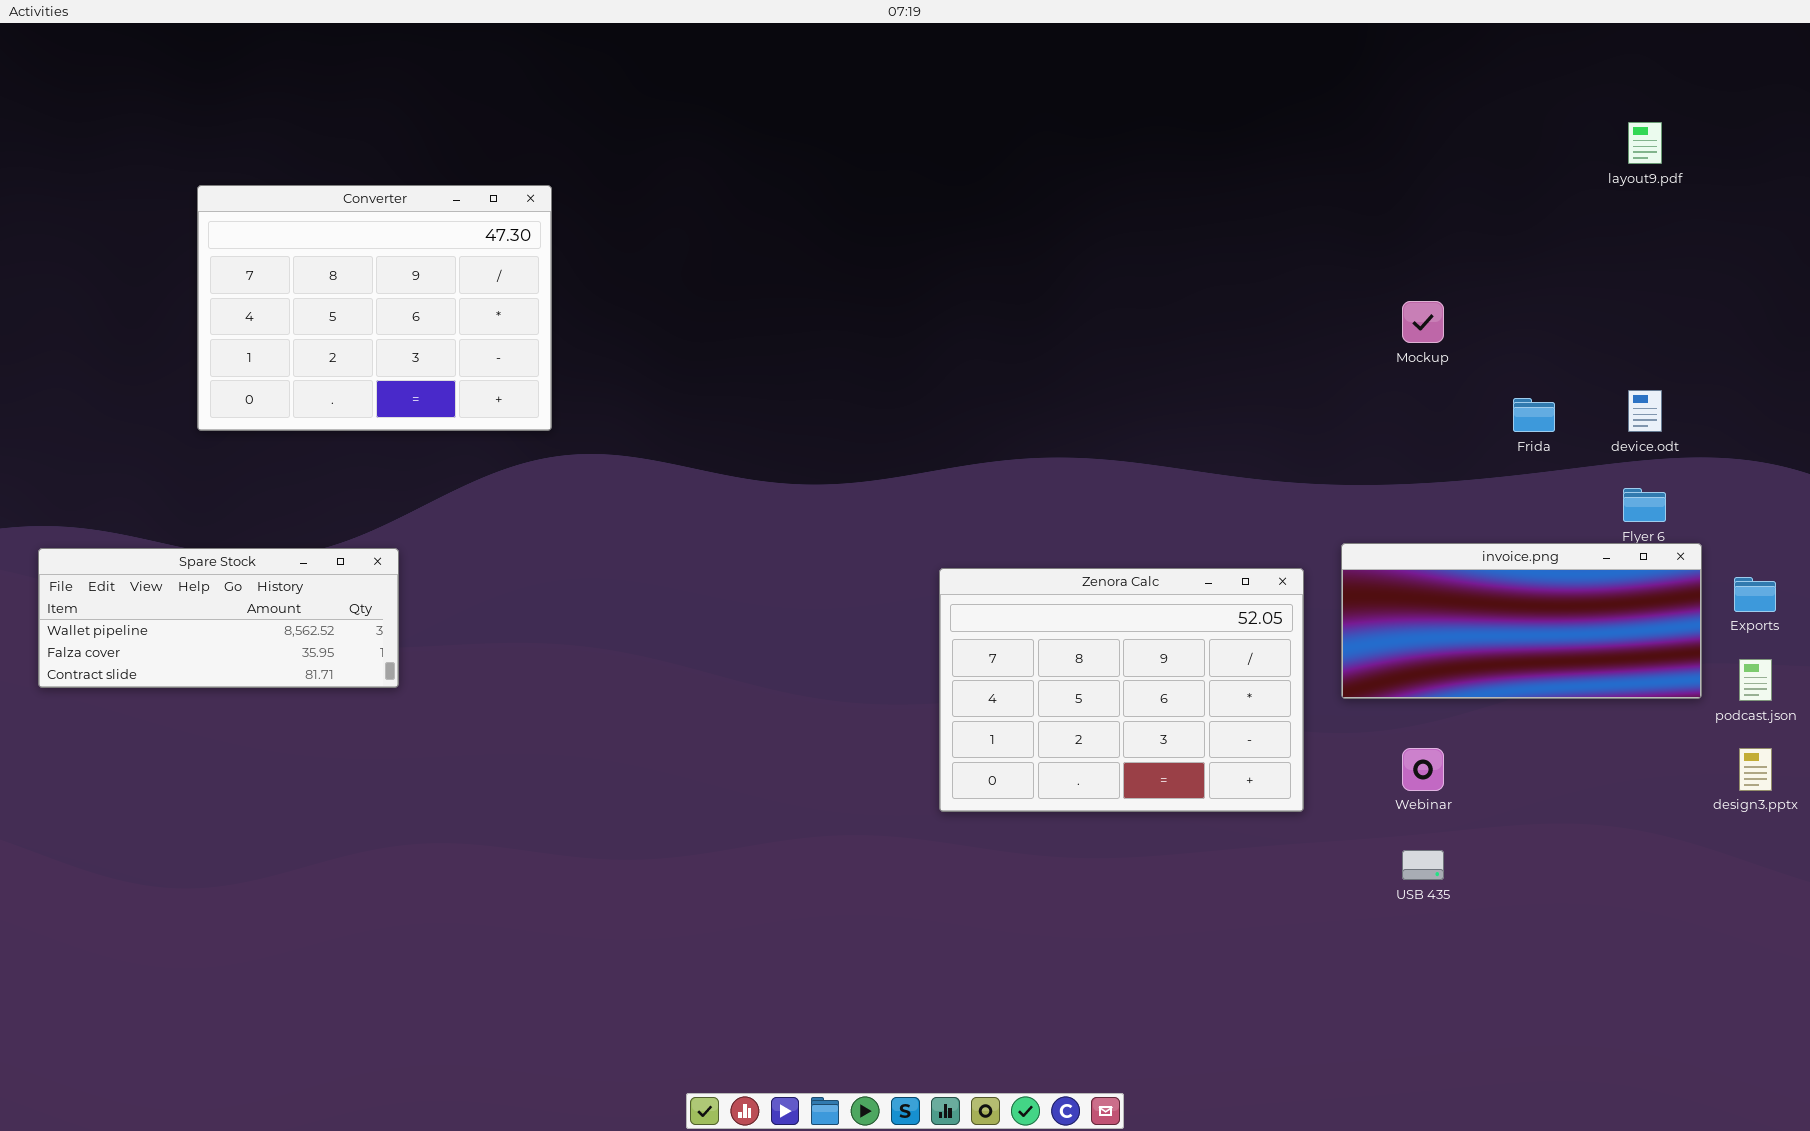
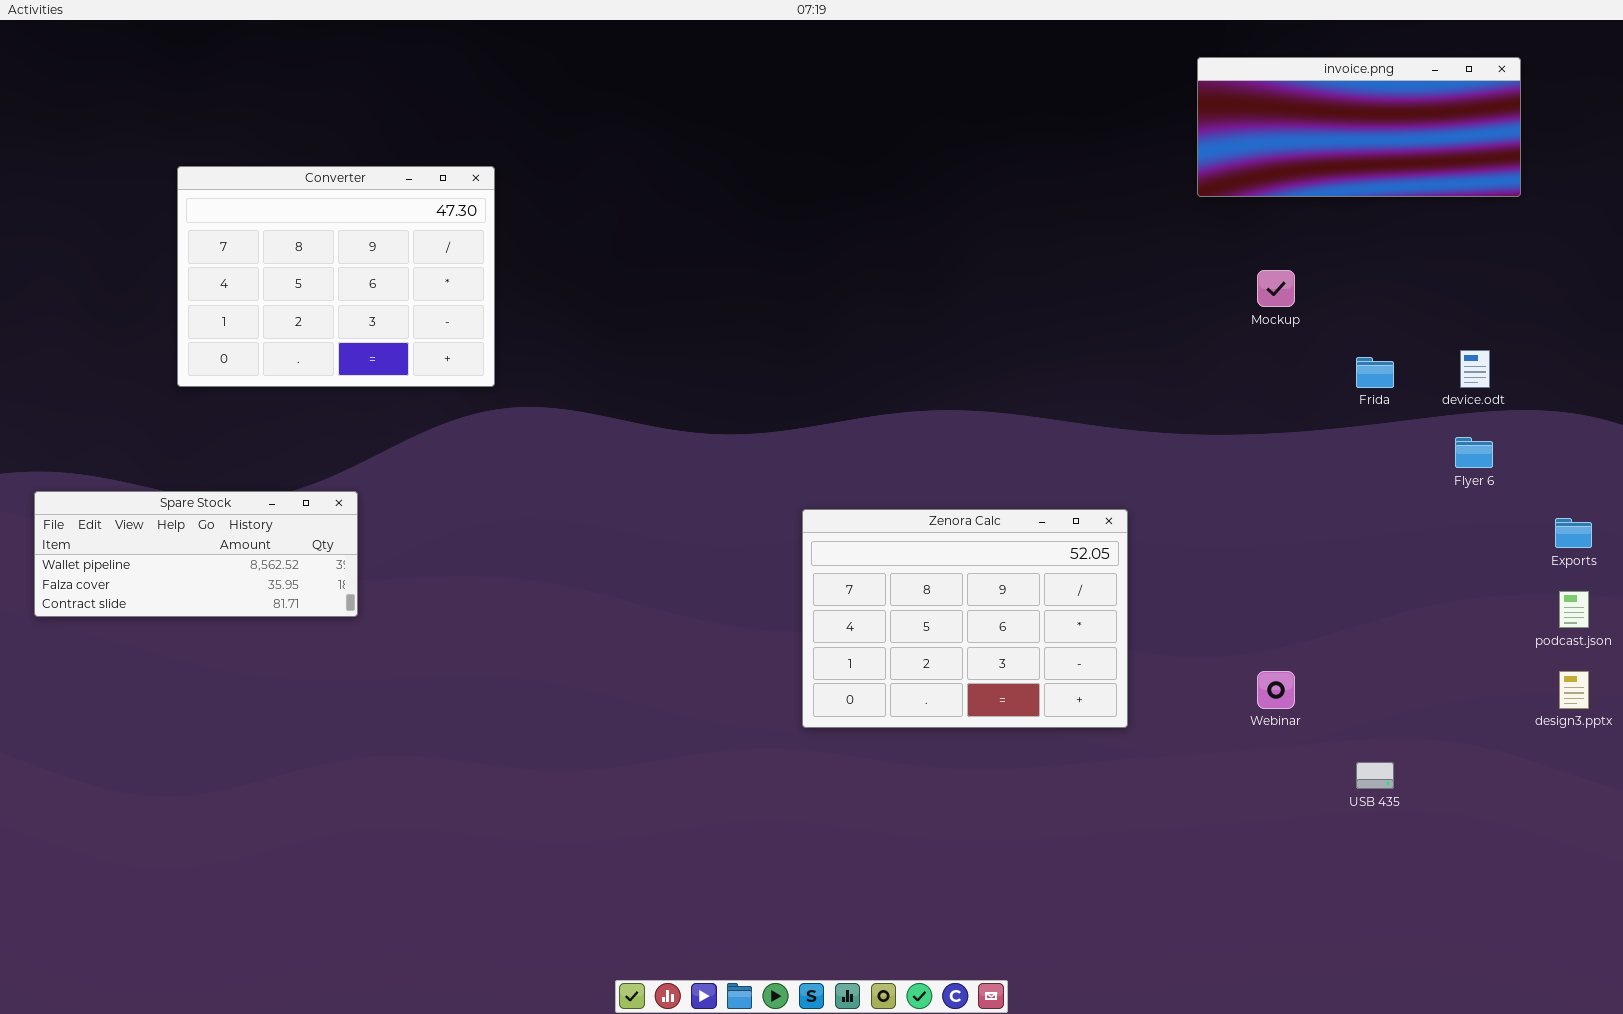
invoice.png: [1341,543,1702,699] -> [1197,57,1521,197], moved
Zenora Calc: [939,568,1304,812] -> [802,509,1128,728], moved
USB 435: [1402,850,1444,880] -> [1356,762,1394,789], moved

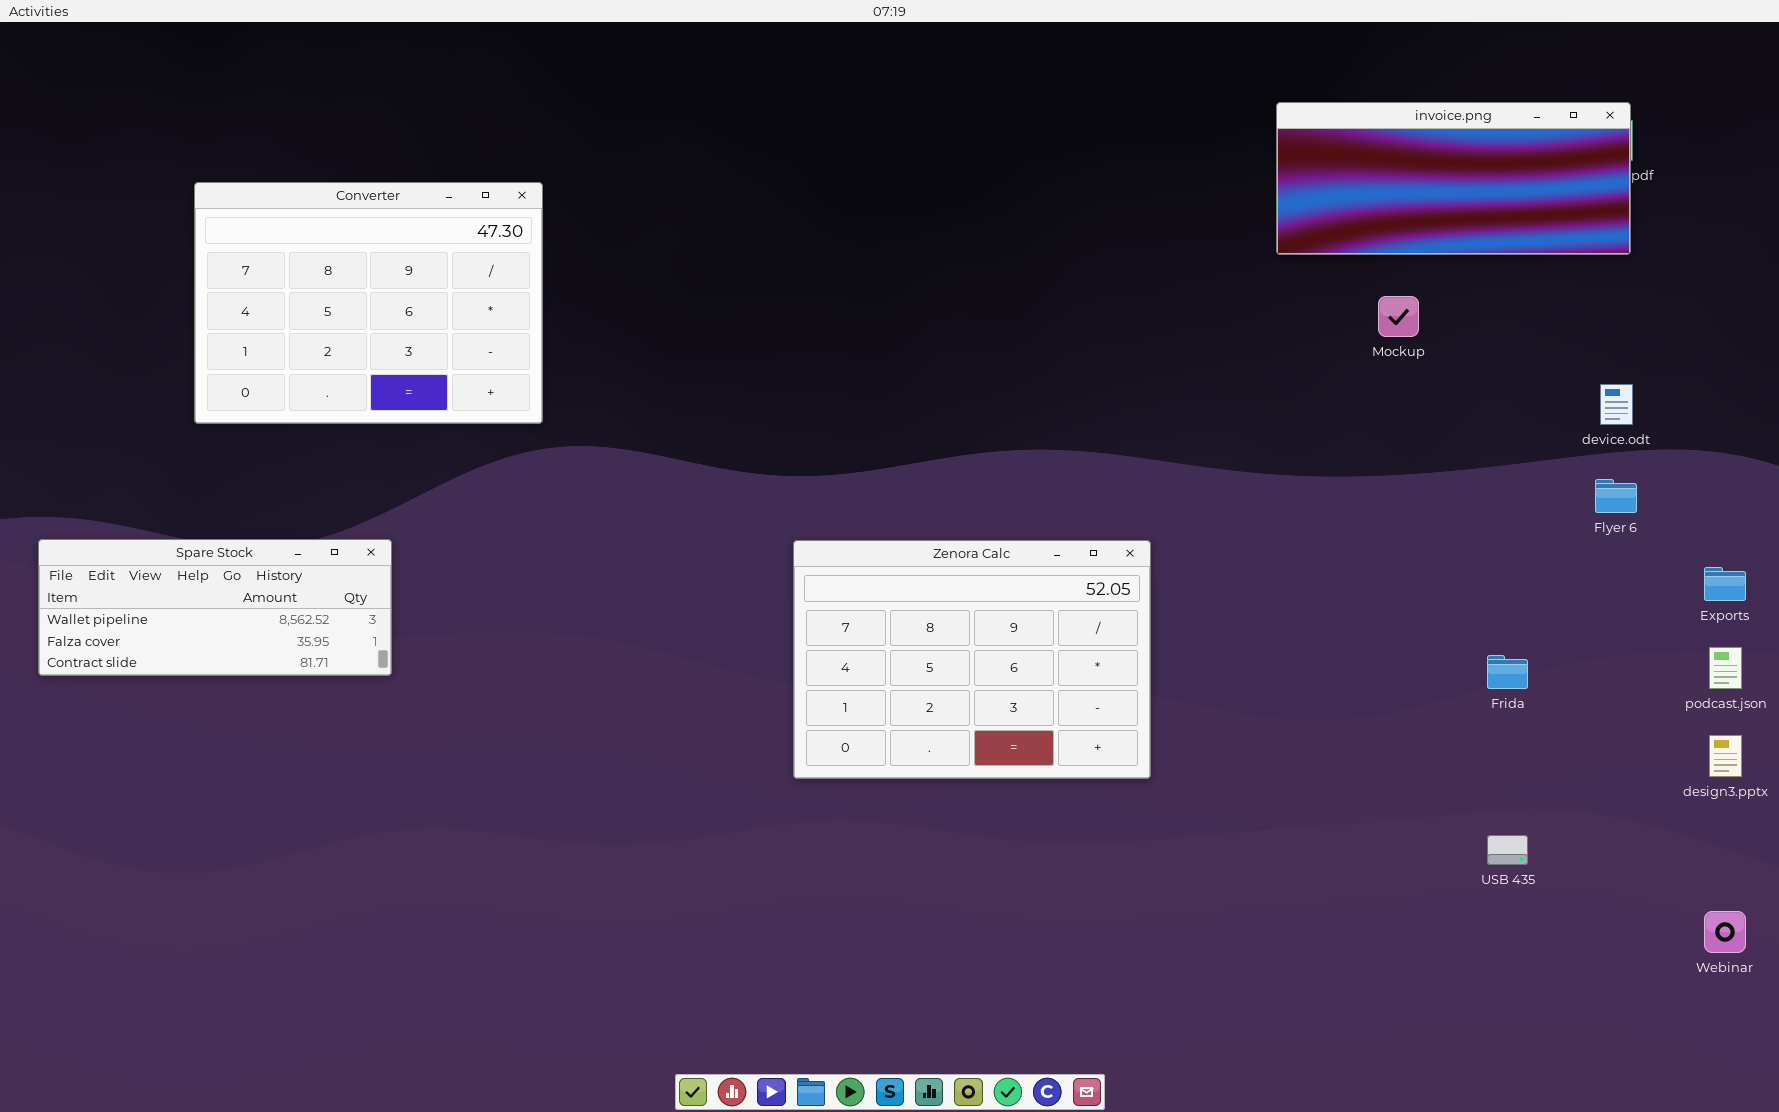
invoice.png: [1197,57,1521,197] -> [1276,102,1631,255], moved
Frida: [1356,357,1394,388] -> [1487,655,1528,689], moved
Zenora Calc: [802,509,1128,728] -> [793,540,1151,779], moved
Webinar: [1257,671,1295,709] -> [1704,911,1746,953], moved

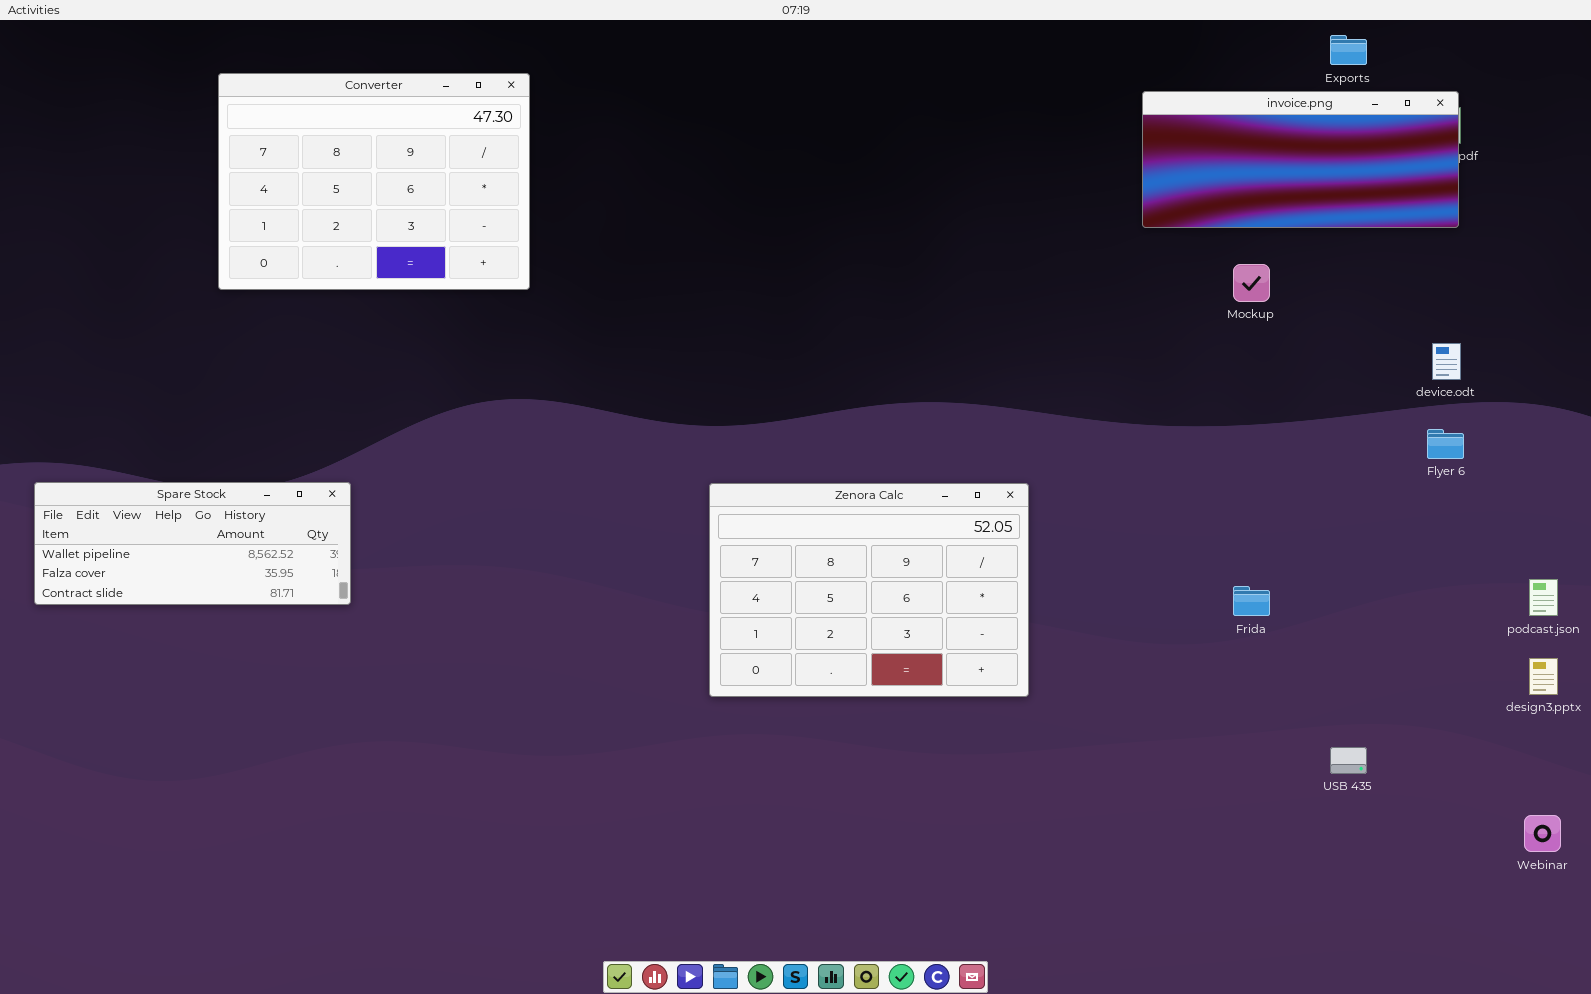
Converter: [194,182,543,424] -> [218,73,530,290], moved
Exports: [1704,567,1746,601] -> [1330,35,1367,65], moved
Frida: [1487,655,1528,689] -> [1233,586,1270,616], moved

